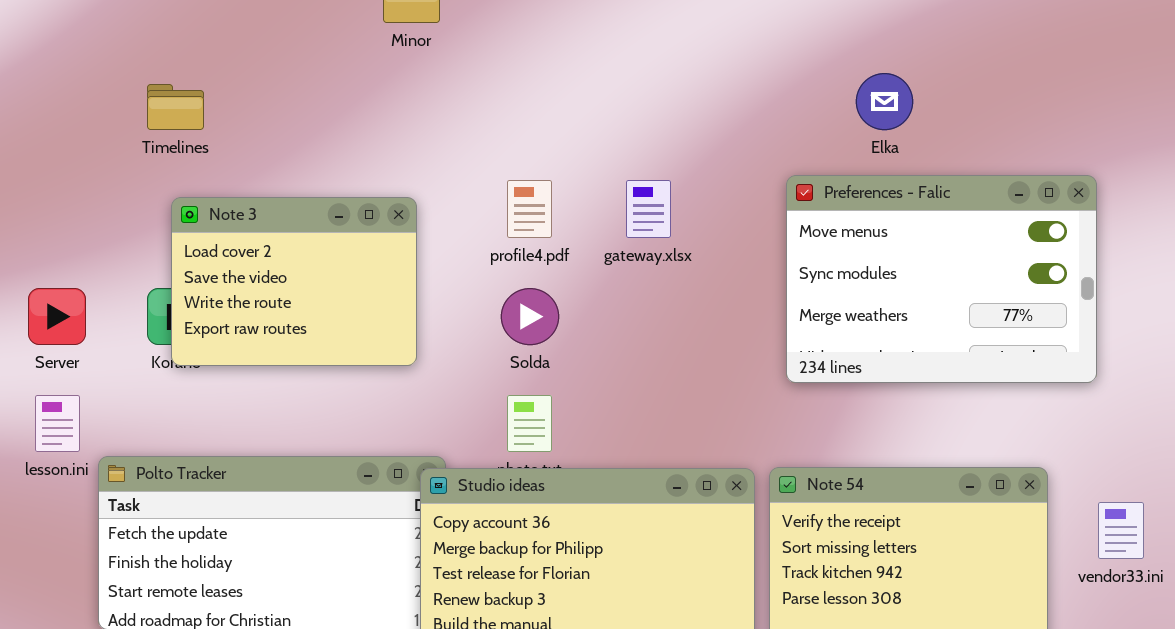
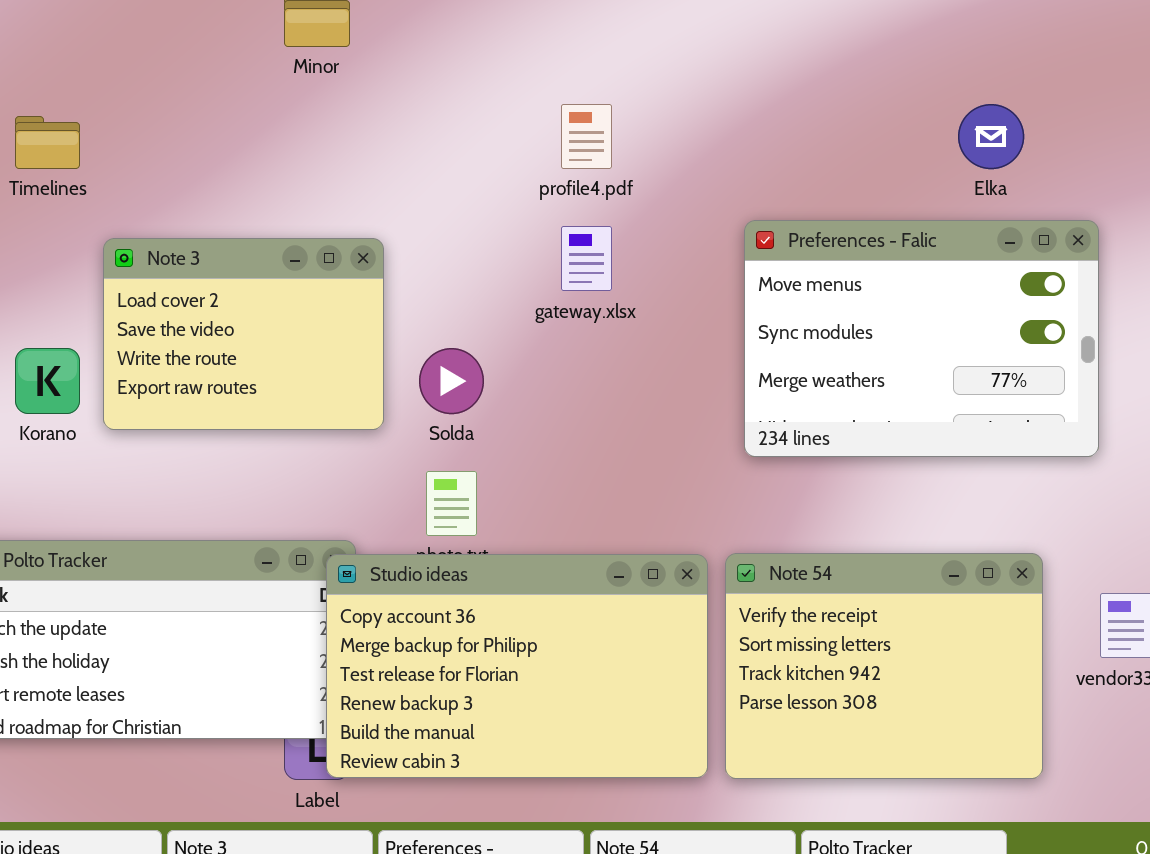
Elka: [856,73,913,130] -> [958,104,1024,169], moved
profile4.pdf: [507,180,552,238] -> [561,104,612,169], moved
Note 3: [171,197,417,366] -> [103,238,384,430], moved

